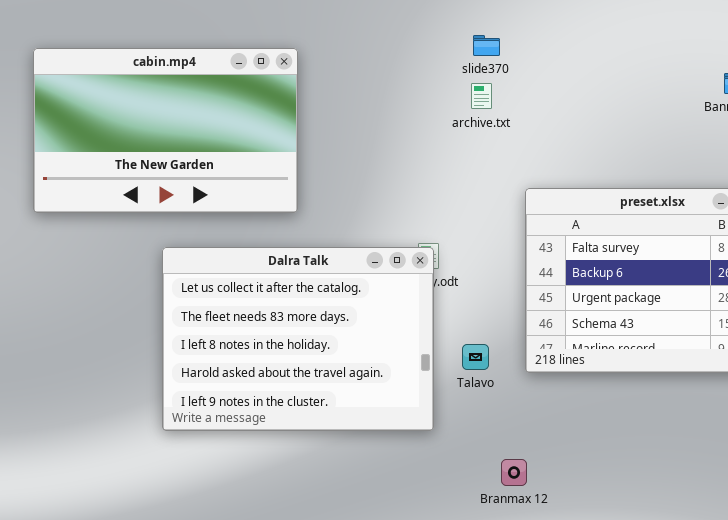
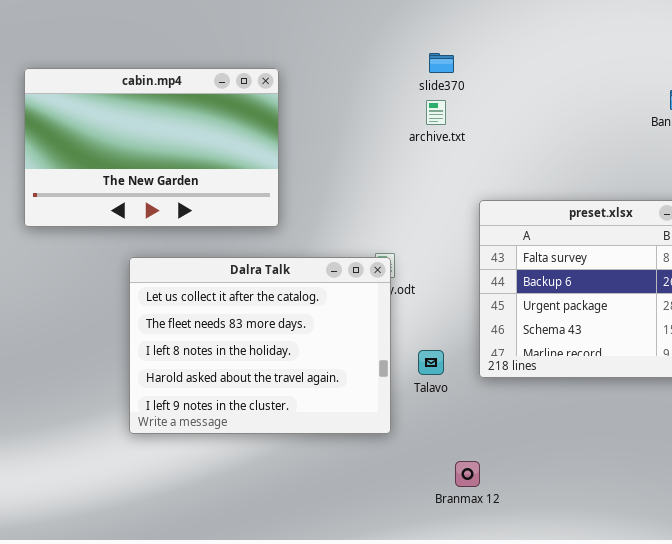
cabin.mp4: [33,48,298,213] -> [24,68,279,227], moved

